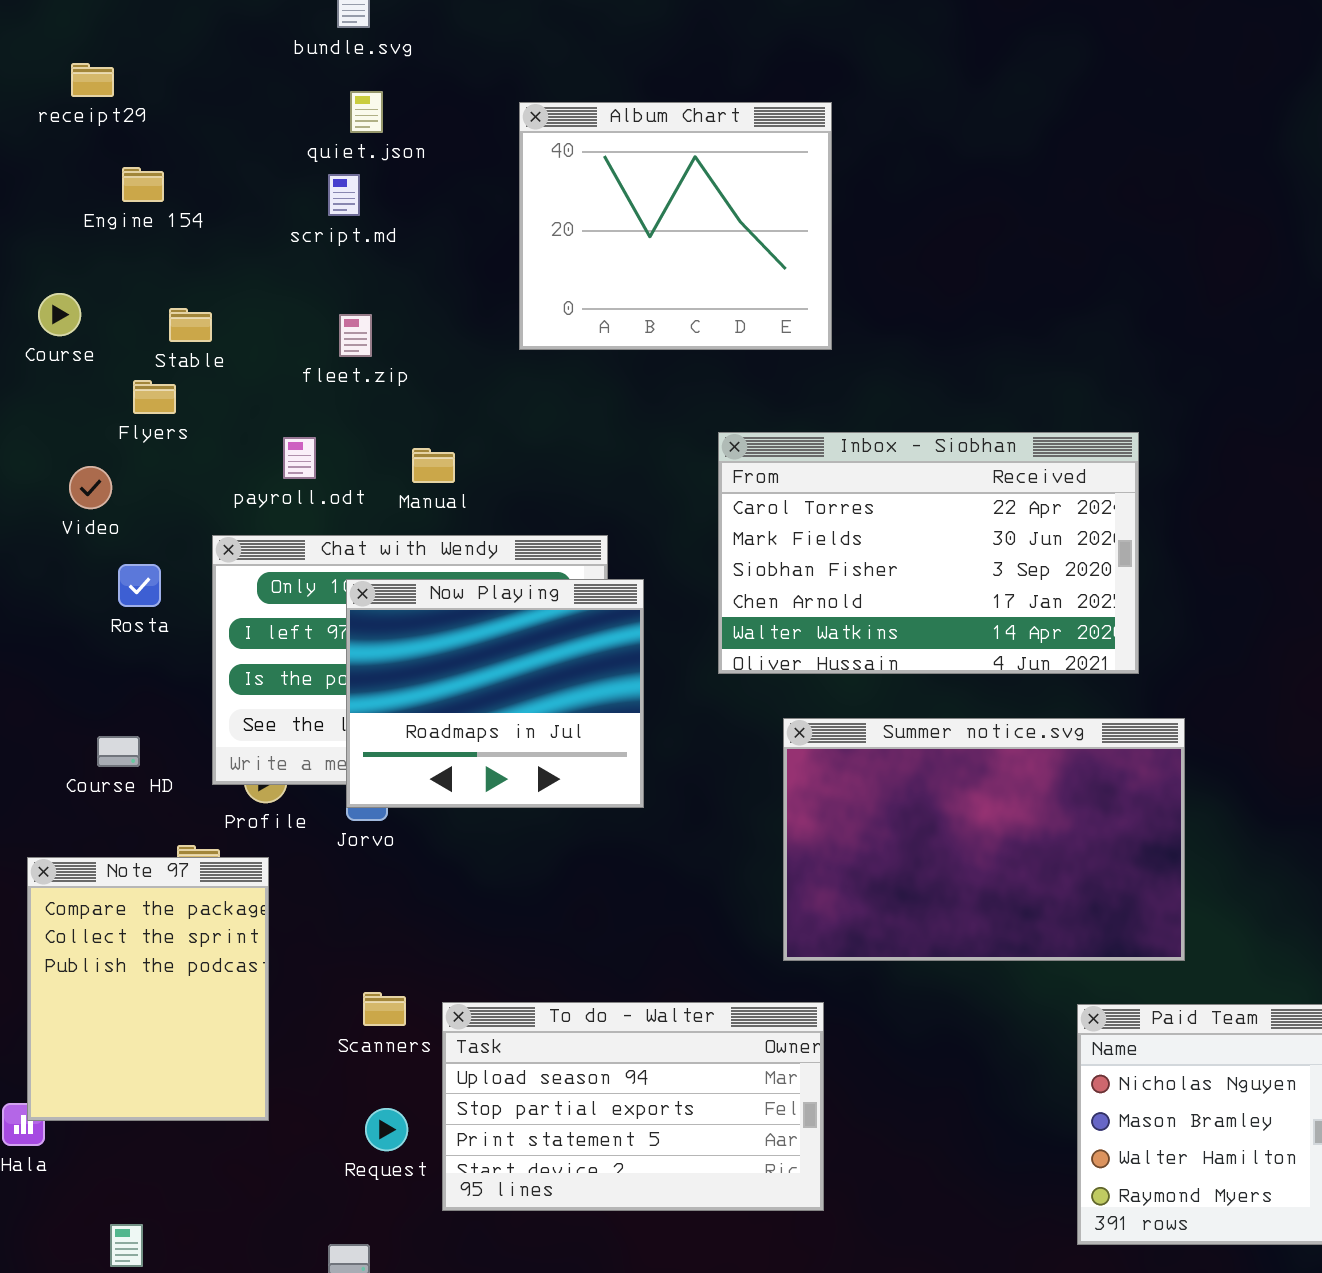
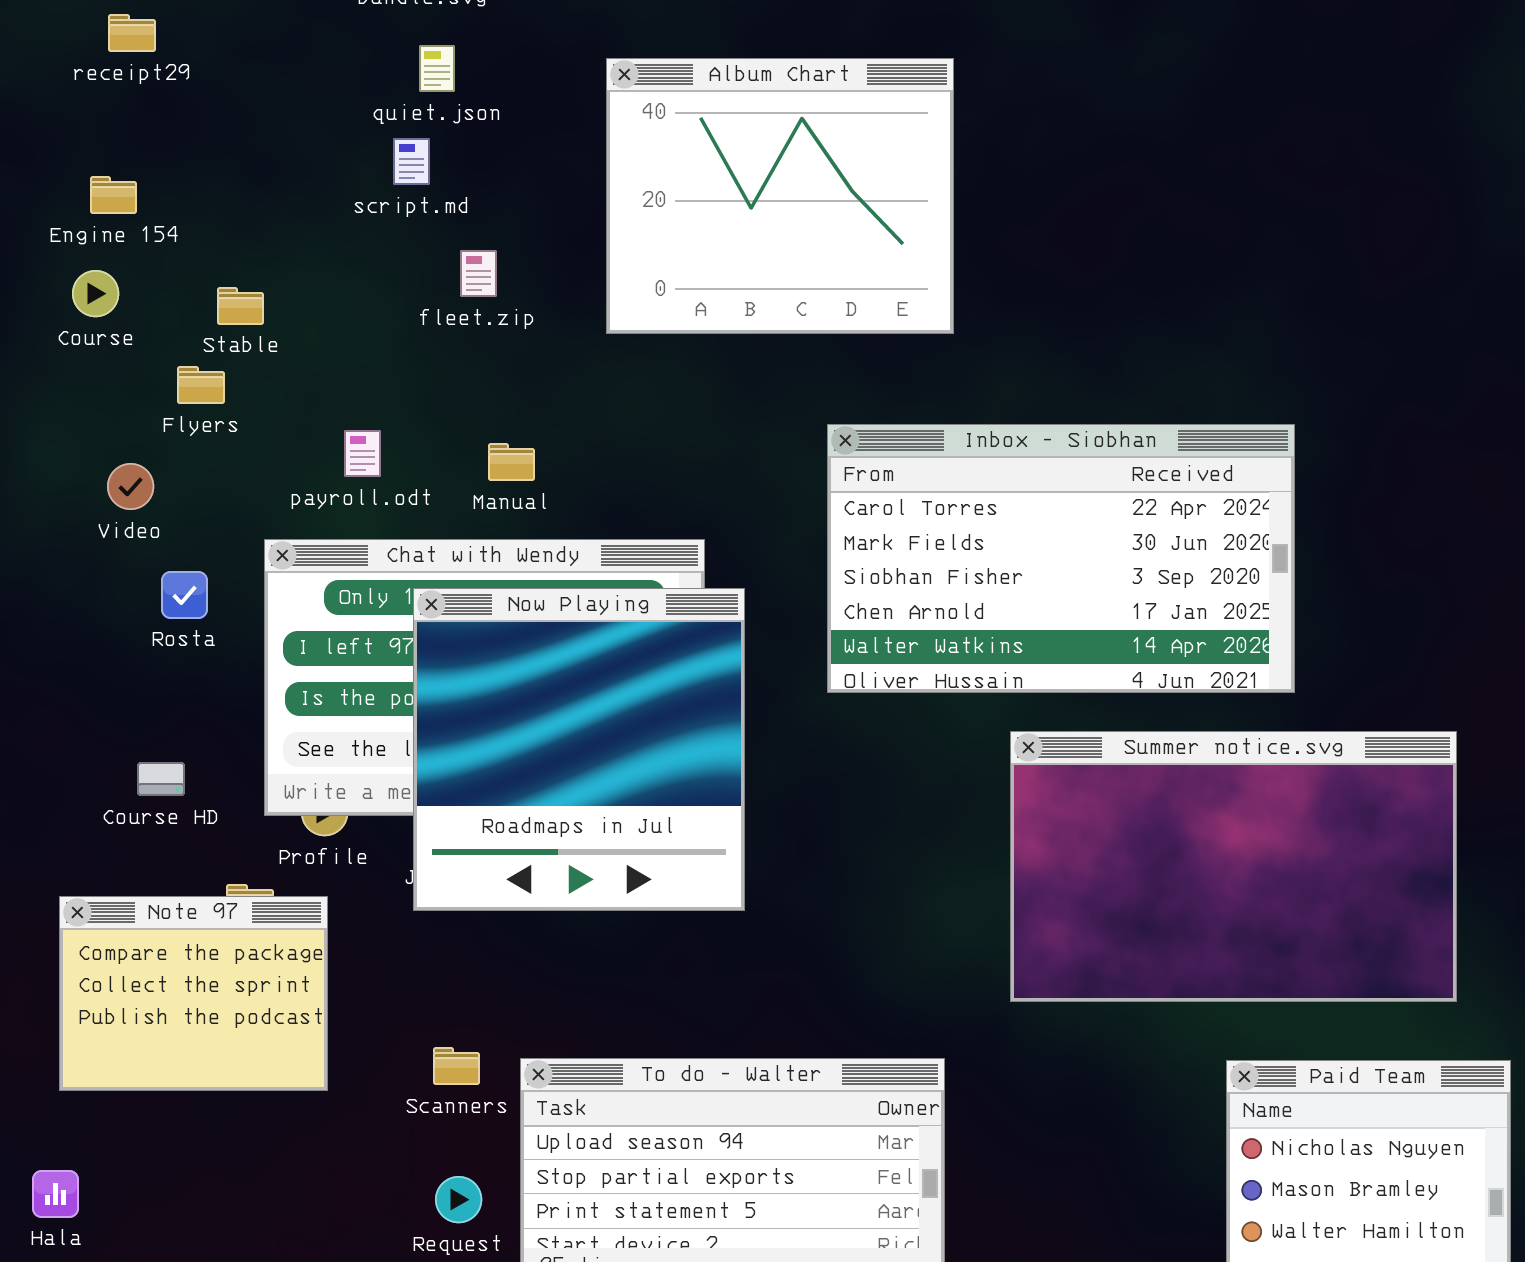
Engine 154: [122,167,164,202] -> [90,176,137,214], moved
fleet.zip: [339,314,372,357] -> [460,250,497,297], moved
Now Playing: [346,579,644,808] -> [413,588,745,911], resized
Summer notice.svg: [783,718,1185,961] -> [1010,731,1457,1002], moved
Note 97: [27,857,269,1121] -> [59,896,328,1091], resized

